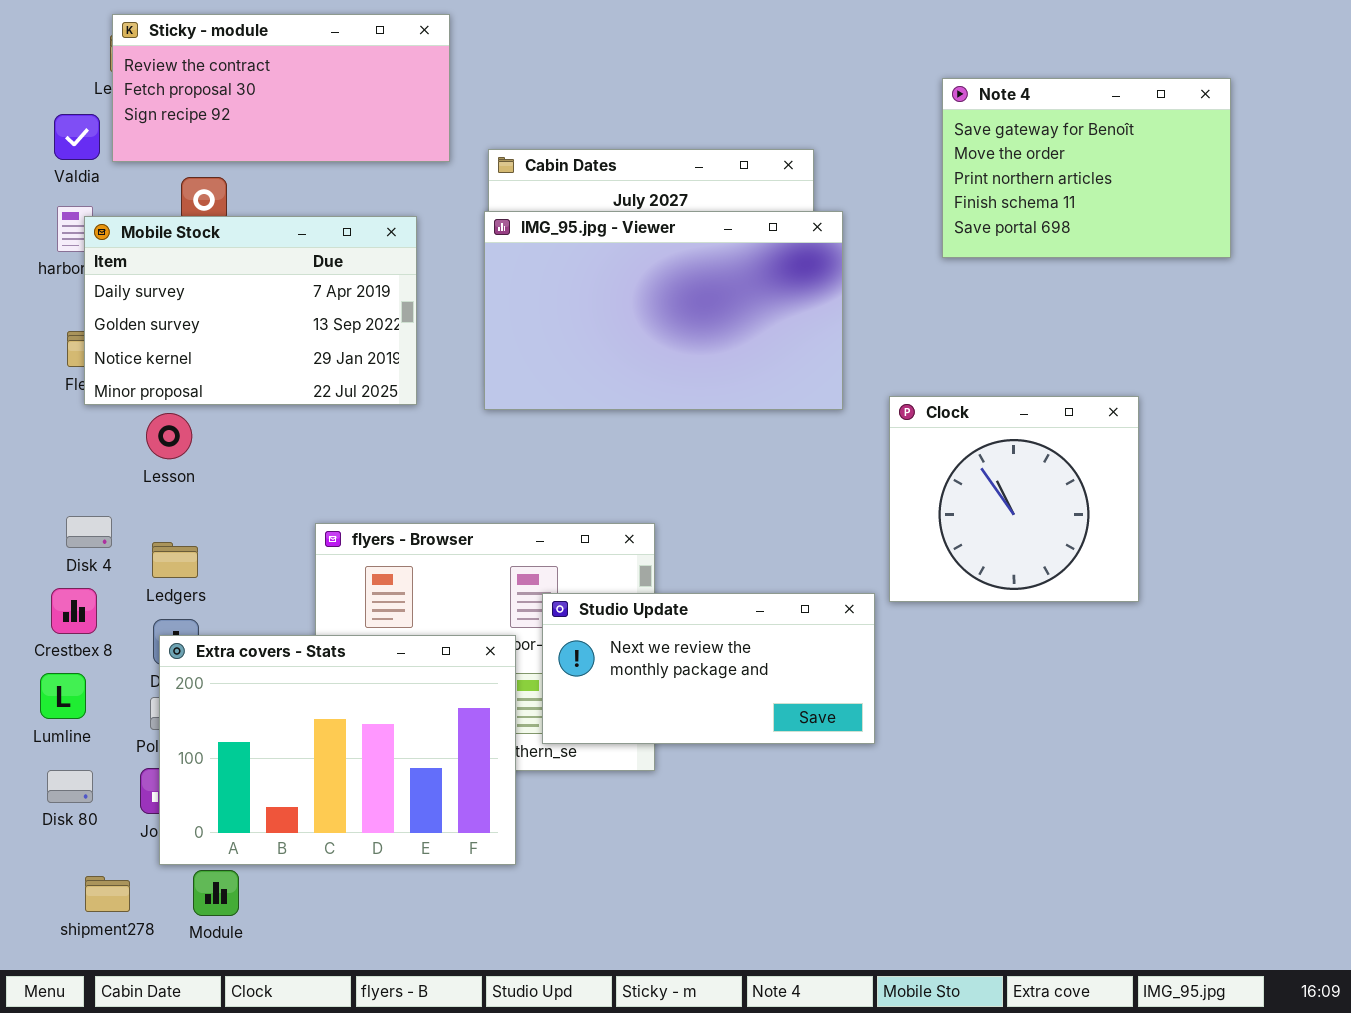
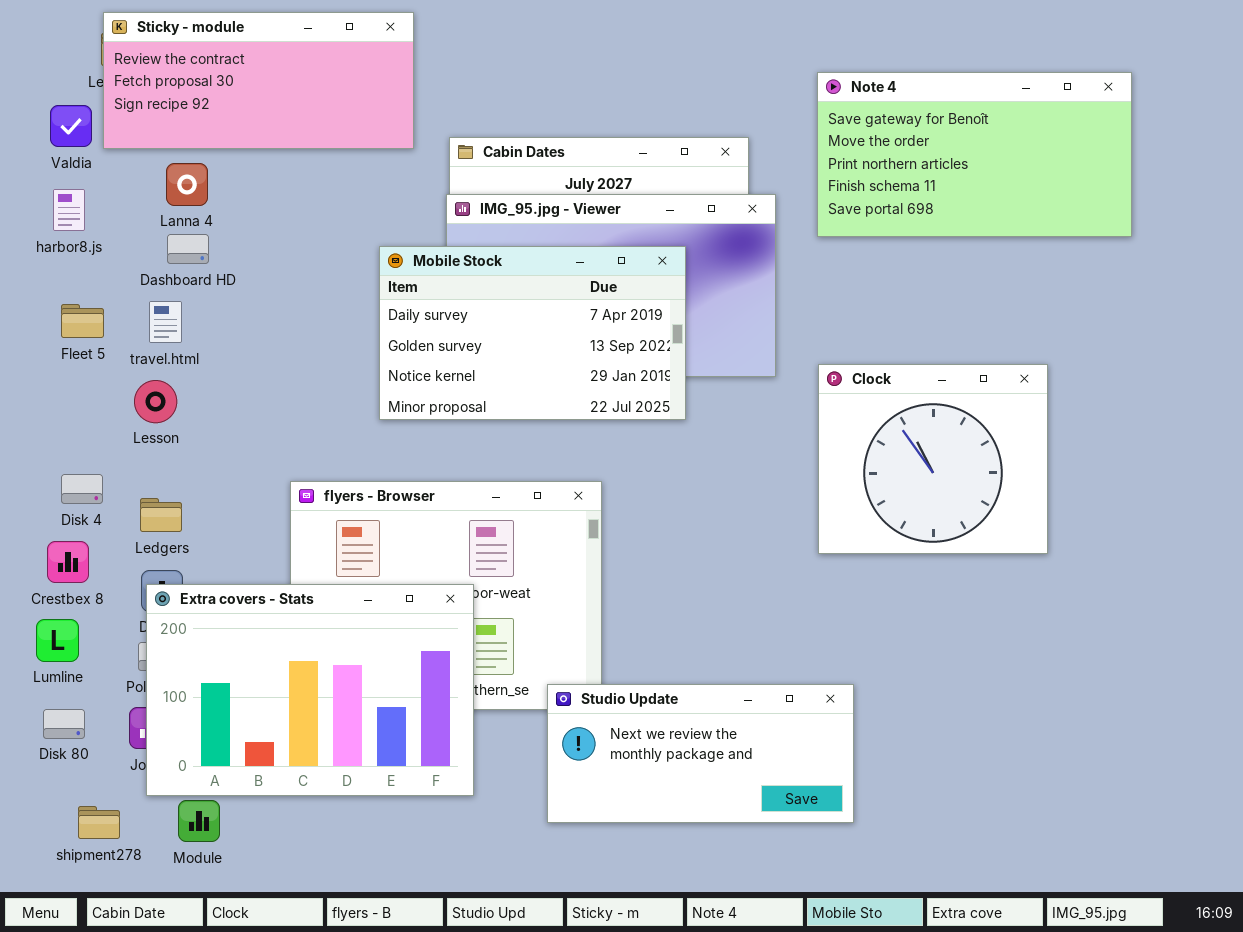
Note 4: [942,78,1231,258] -> [817,72,1132,237], resized
Mobile Stock: [84,216,417,405] -> [379,246,686,420], moved
Studio Update: [542,593,875,744] -> [547,684,854,823], moved

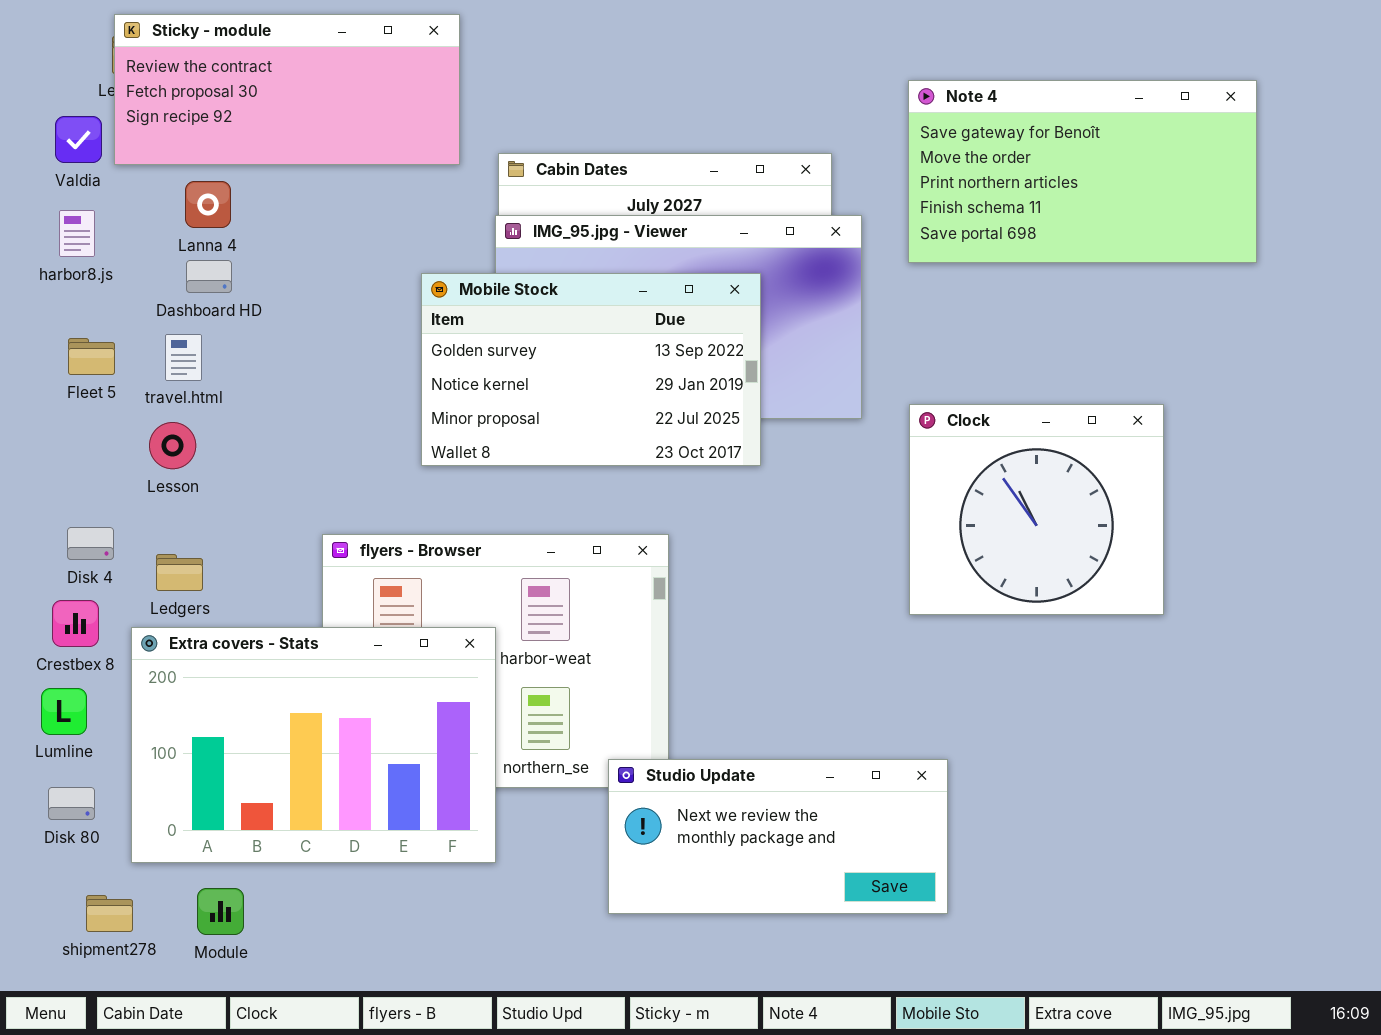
Mobile Stock: [379,246,686,420] -> [421,273,761,466], scrolled down 1 row
Extra covers - Stats: [146,584,474,796] -> [131,627,496,863], moved

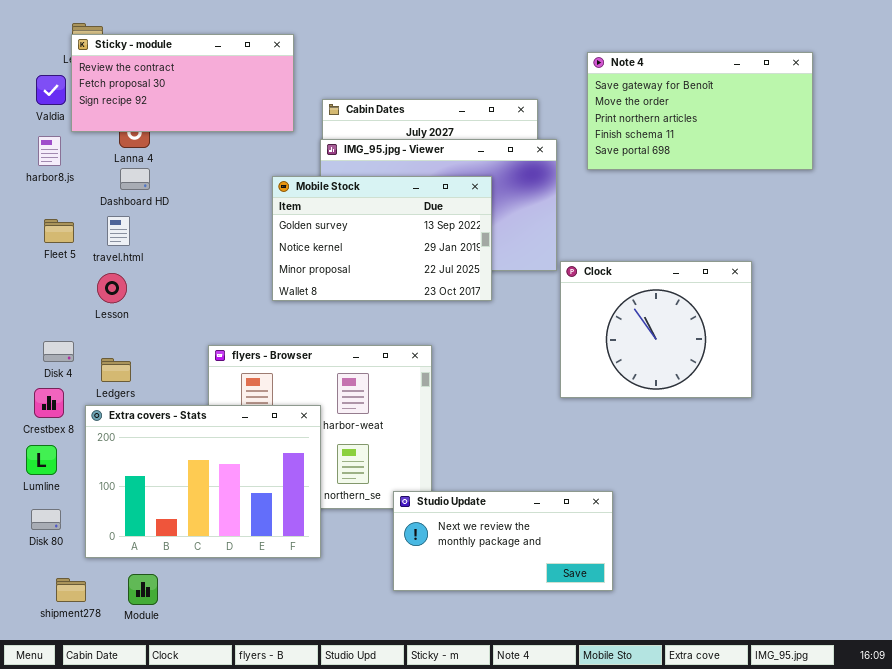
Sticky - module: [114,14,460,165] -> [71,34,294,132], moved
Clock: [909,404,1164,615] -> [560,261,752,398], resized

